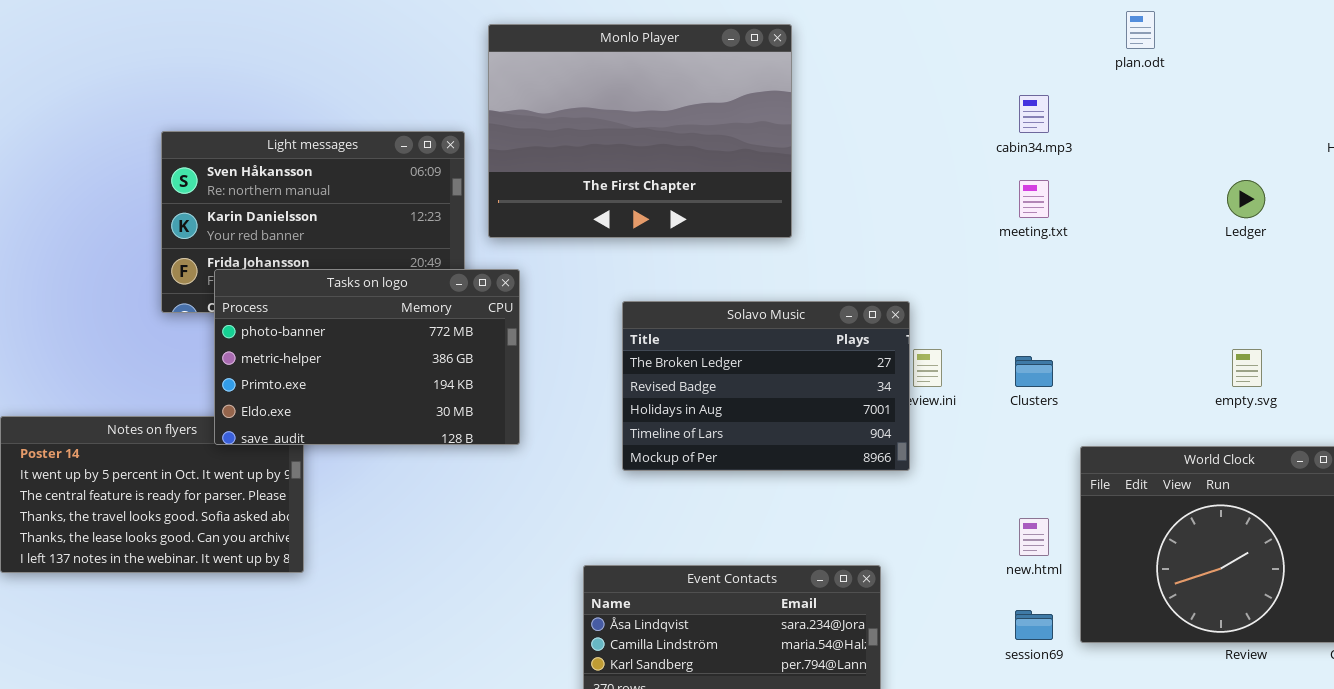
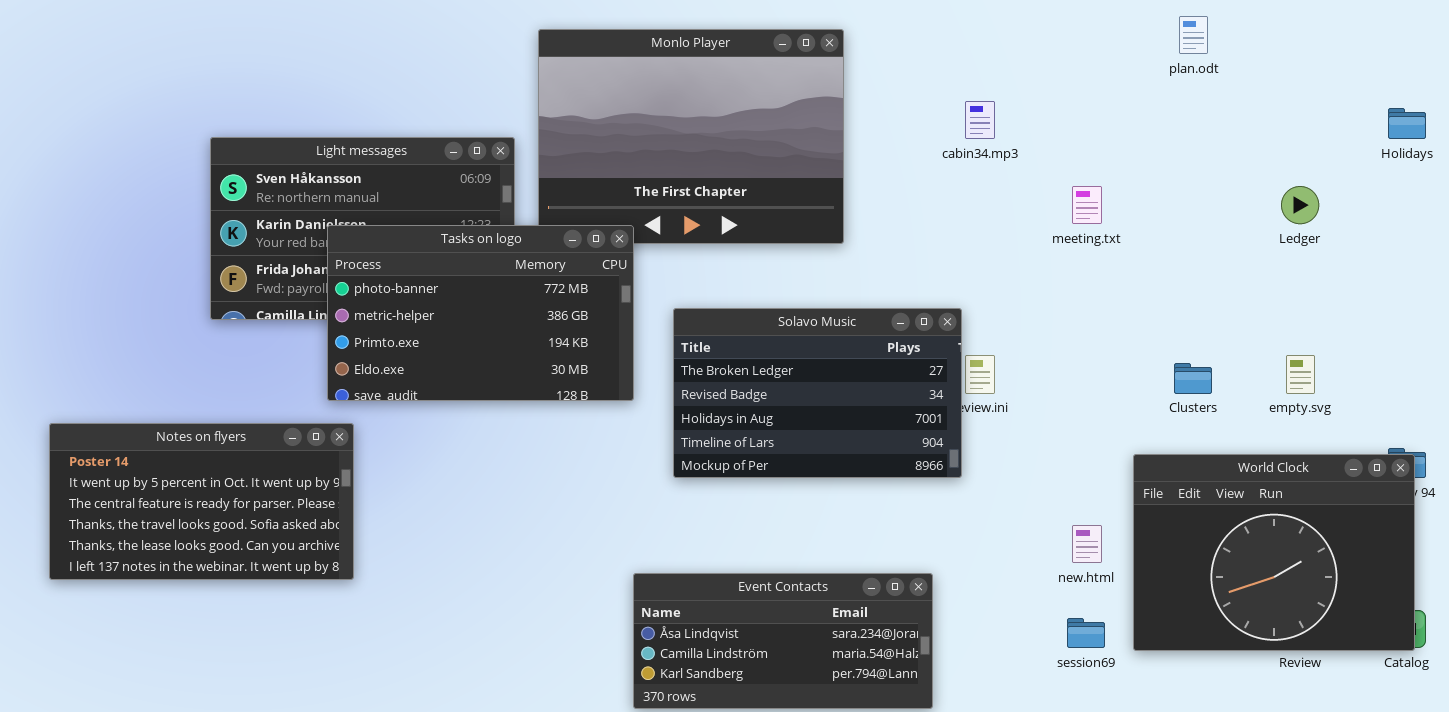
cabin34.mp3: [1019,95,1049,133] -> [965,101,995,139], moved
Tasks on logo: [214,269,520,445] -> [327,225,634,401], moved
Clusters: [1015,356,1053,387] -> [1174,363,1212,394], moved

